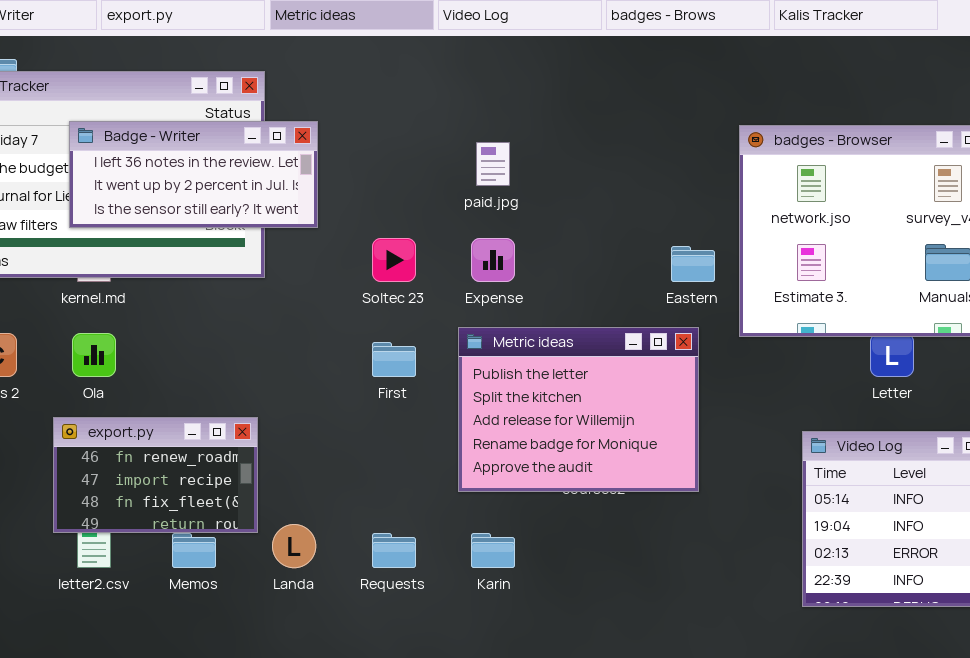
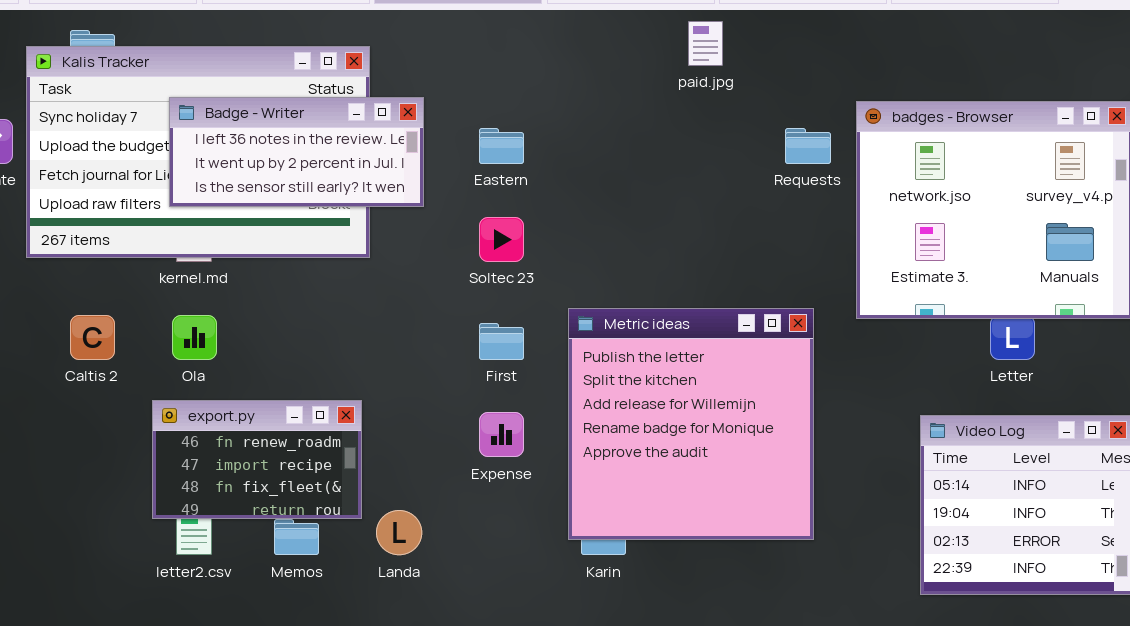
paid.jpg: [476,142,510,186] -> [688,21,723,66], moved
Expense: [471,238,515,282] -> [479,412,524,457], moved
Eastern: [671,246,715,282] -> [479,128,524,164], moved
Metric ideas: [458,327,699,492] -> [568,308,814,540], resized
Requests: [372,533,416,568] -> [785,128,831,164], moved

